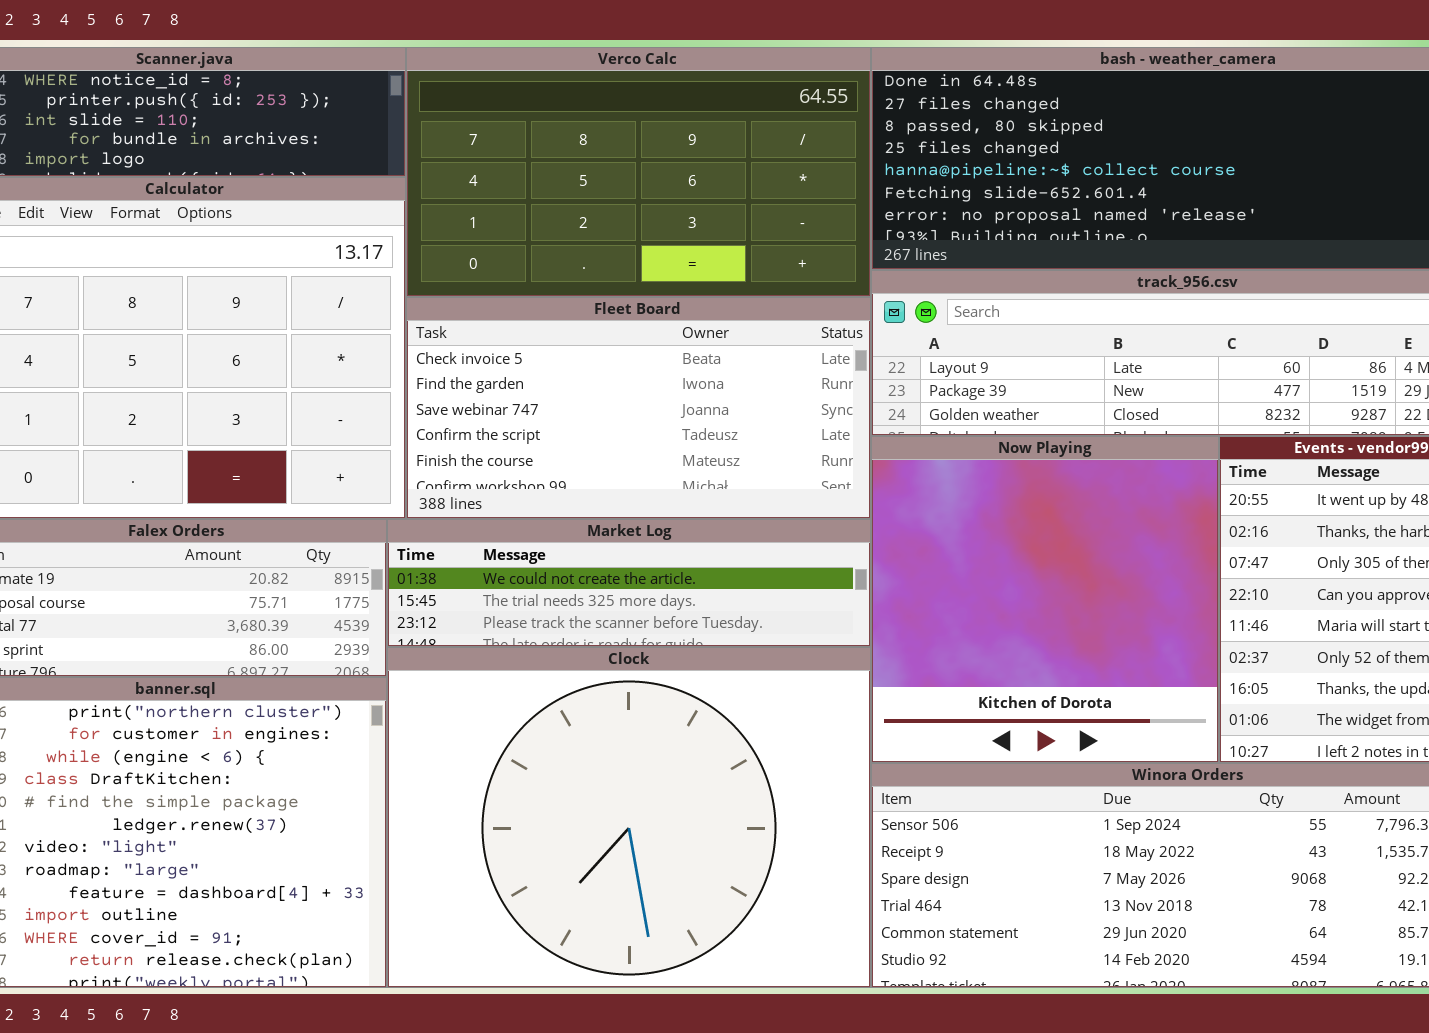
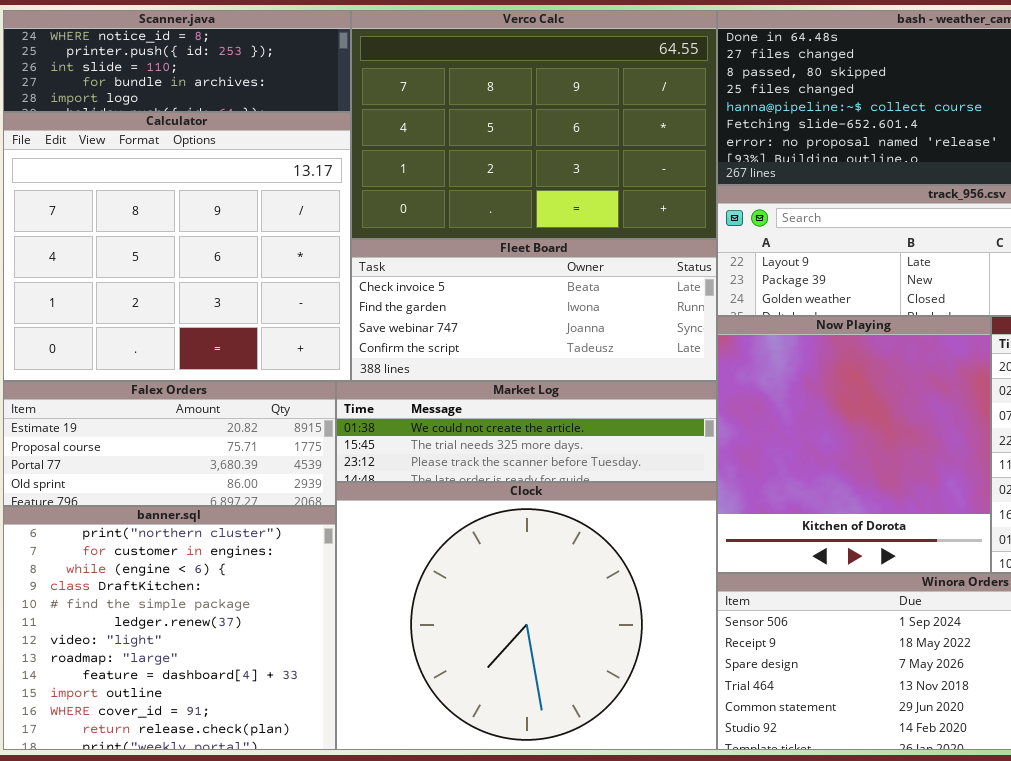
Verco Calc: [406,47,871,297] -> [351,10,717,239], resized
Fleet Board: [406,297,871,519] -> [351,239,717,381], resized

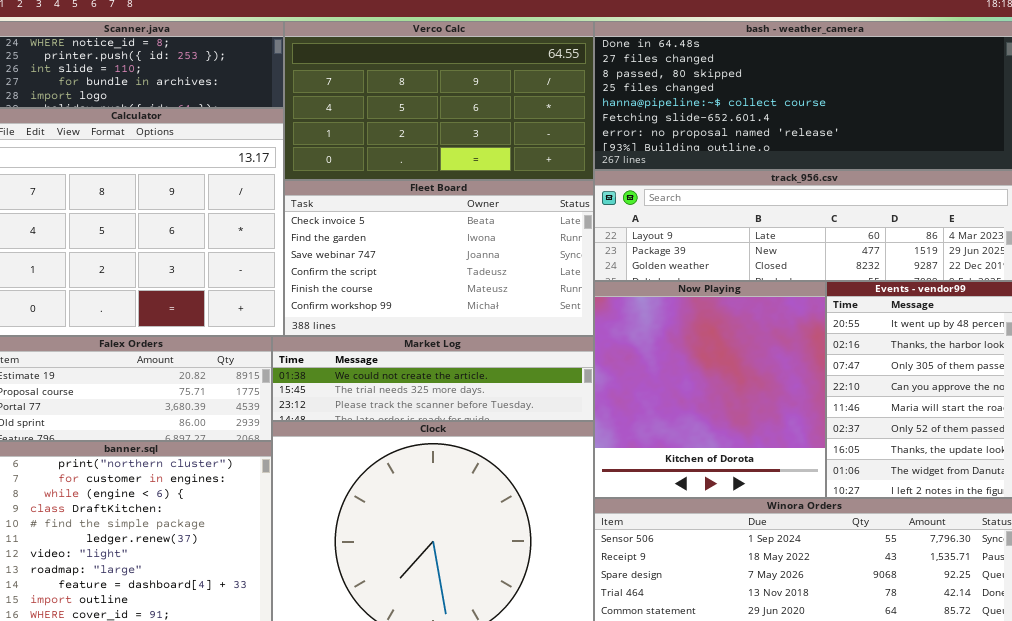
Verco Calc: [351,10,717,239] -> [284,21,594,180], resized
Fleet Board: [351,239,717,381] -> [284,180,594,336], resized

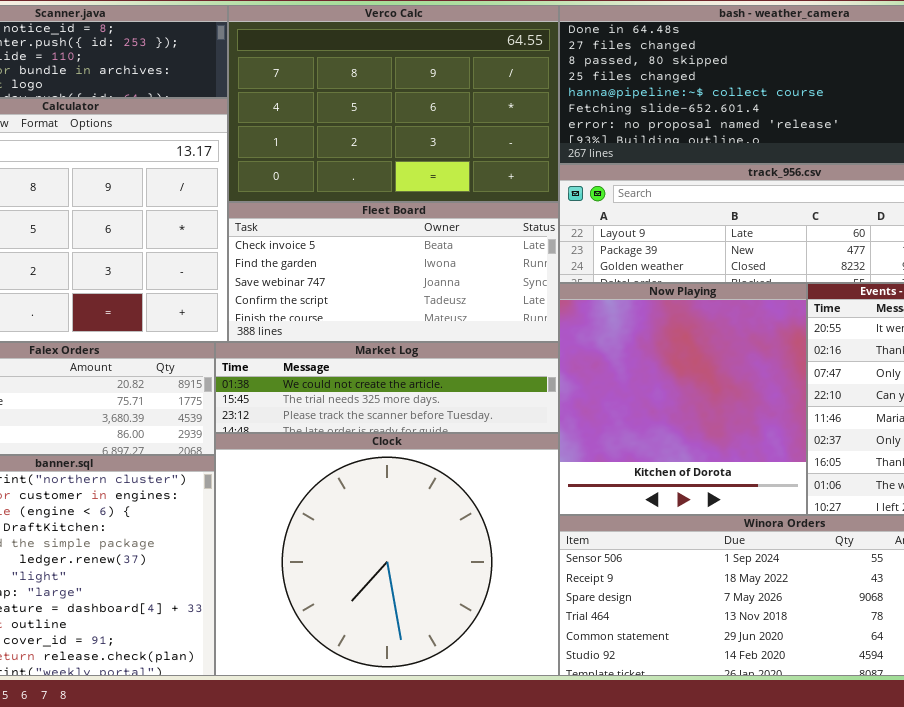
Verco Calc: [284,21,594,180] -> [228,5,559,202], resized
Fleet Board: [284,180,594,336] -> [228,202,559,342], resized

